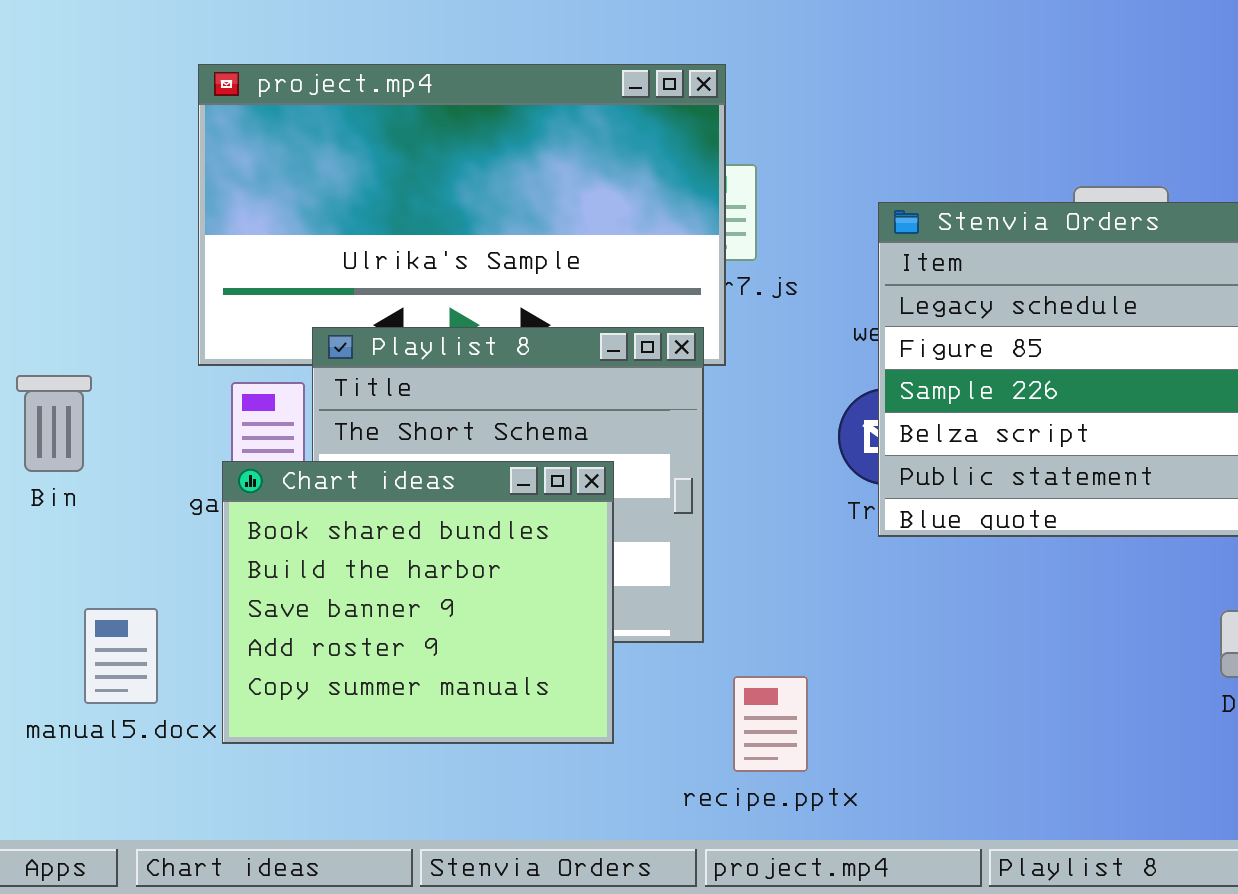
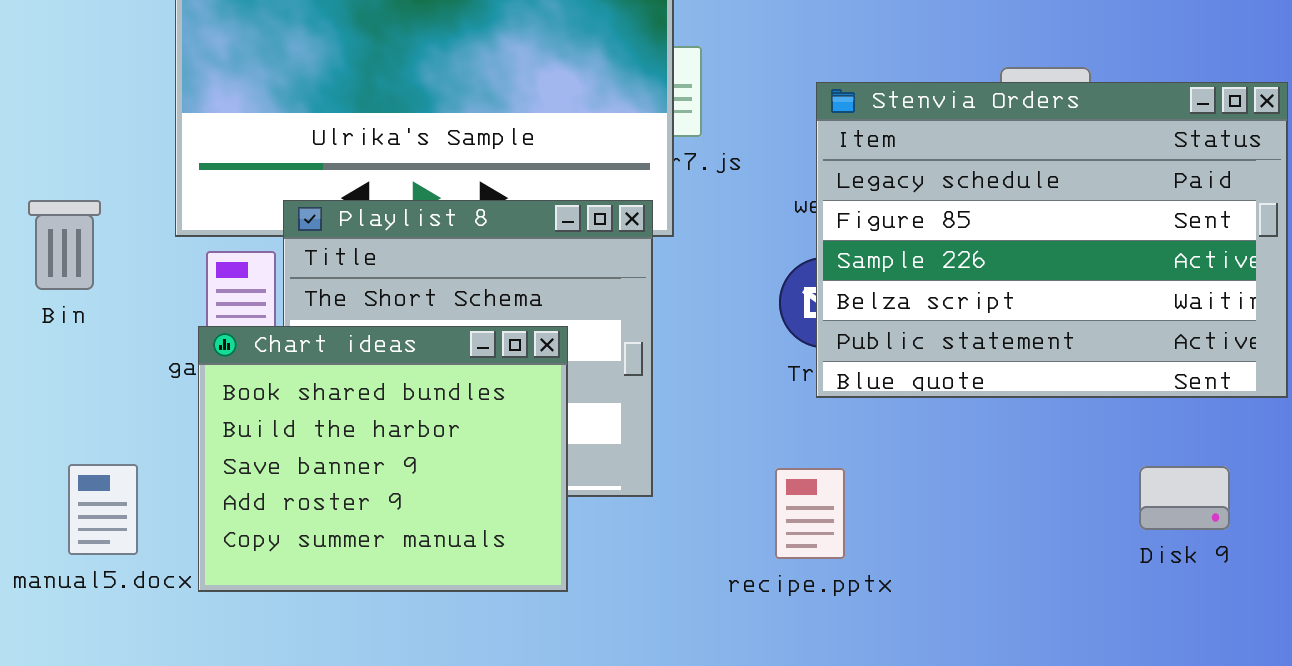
Bin: [16,375,92,472] -> [28,200,101,290], moved
recipe.pptx: [733,676,808,772] -> [775,468,845,559], moved

